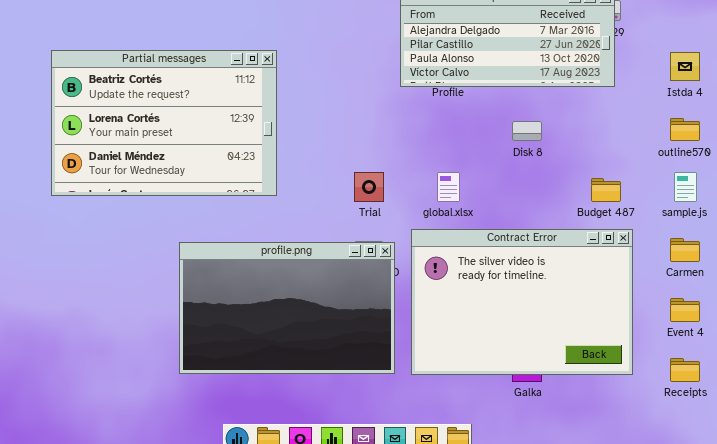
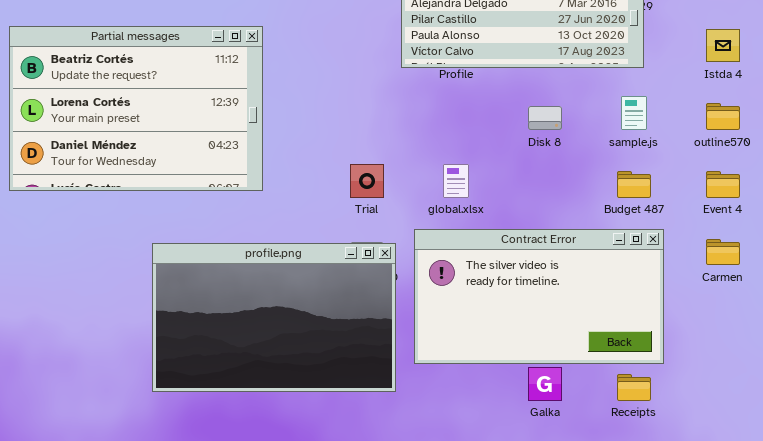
sample.js: [674,172,697,202] -> [621,96,647,130], moved
Contract Error: [411,229,633,375] -> [414,229,664,364], resized
Event 4: [670,298,700,322] -> [706,171,740,198], moved
Receipts: [670,358,700,382] -> [617,374,651,401], moved

